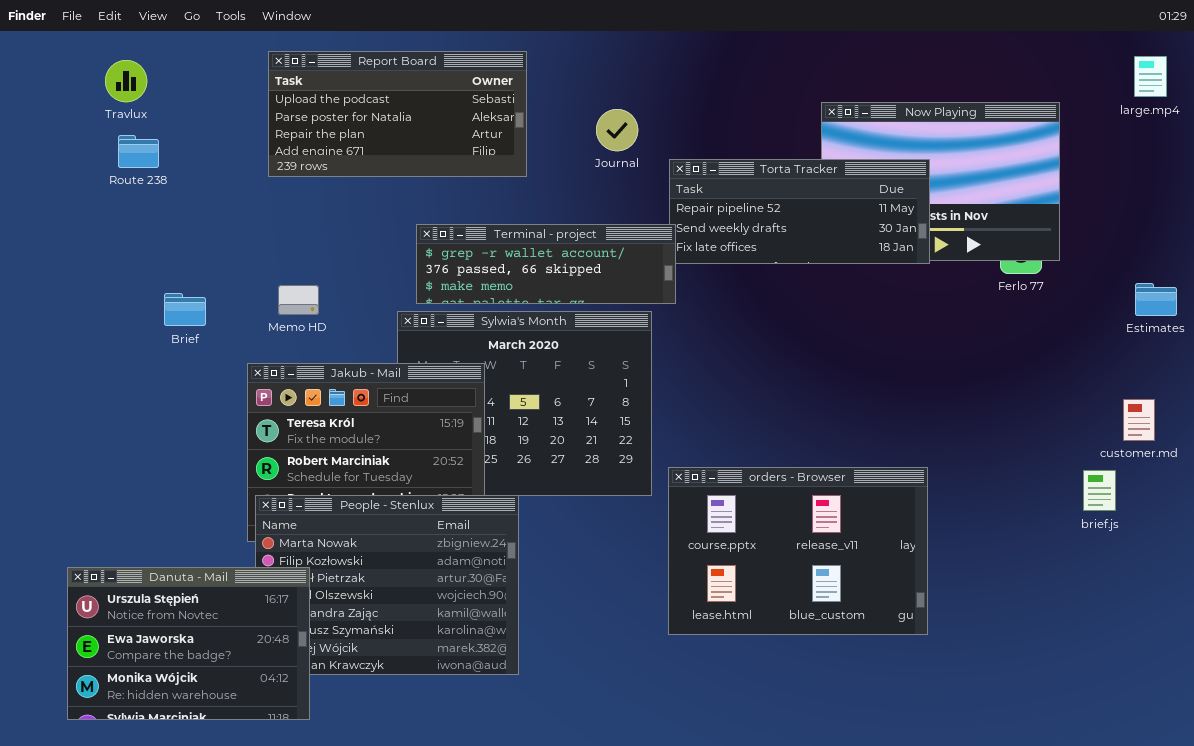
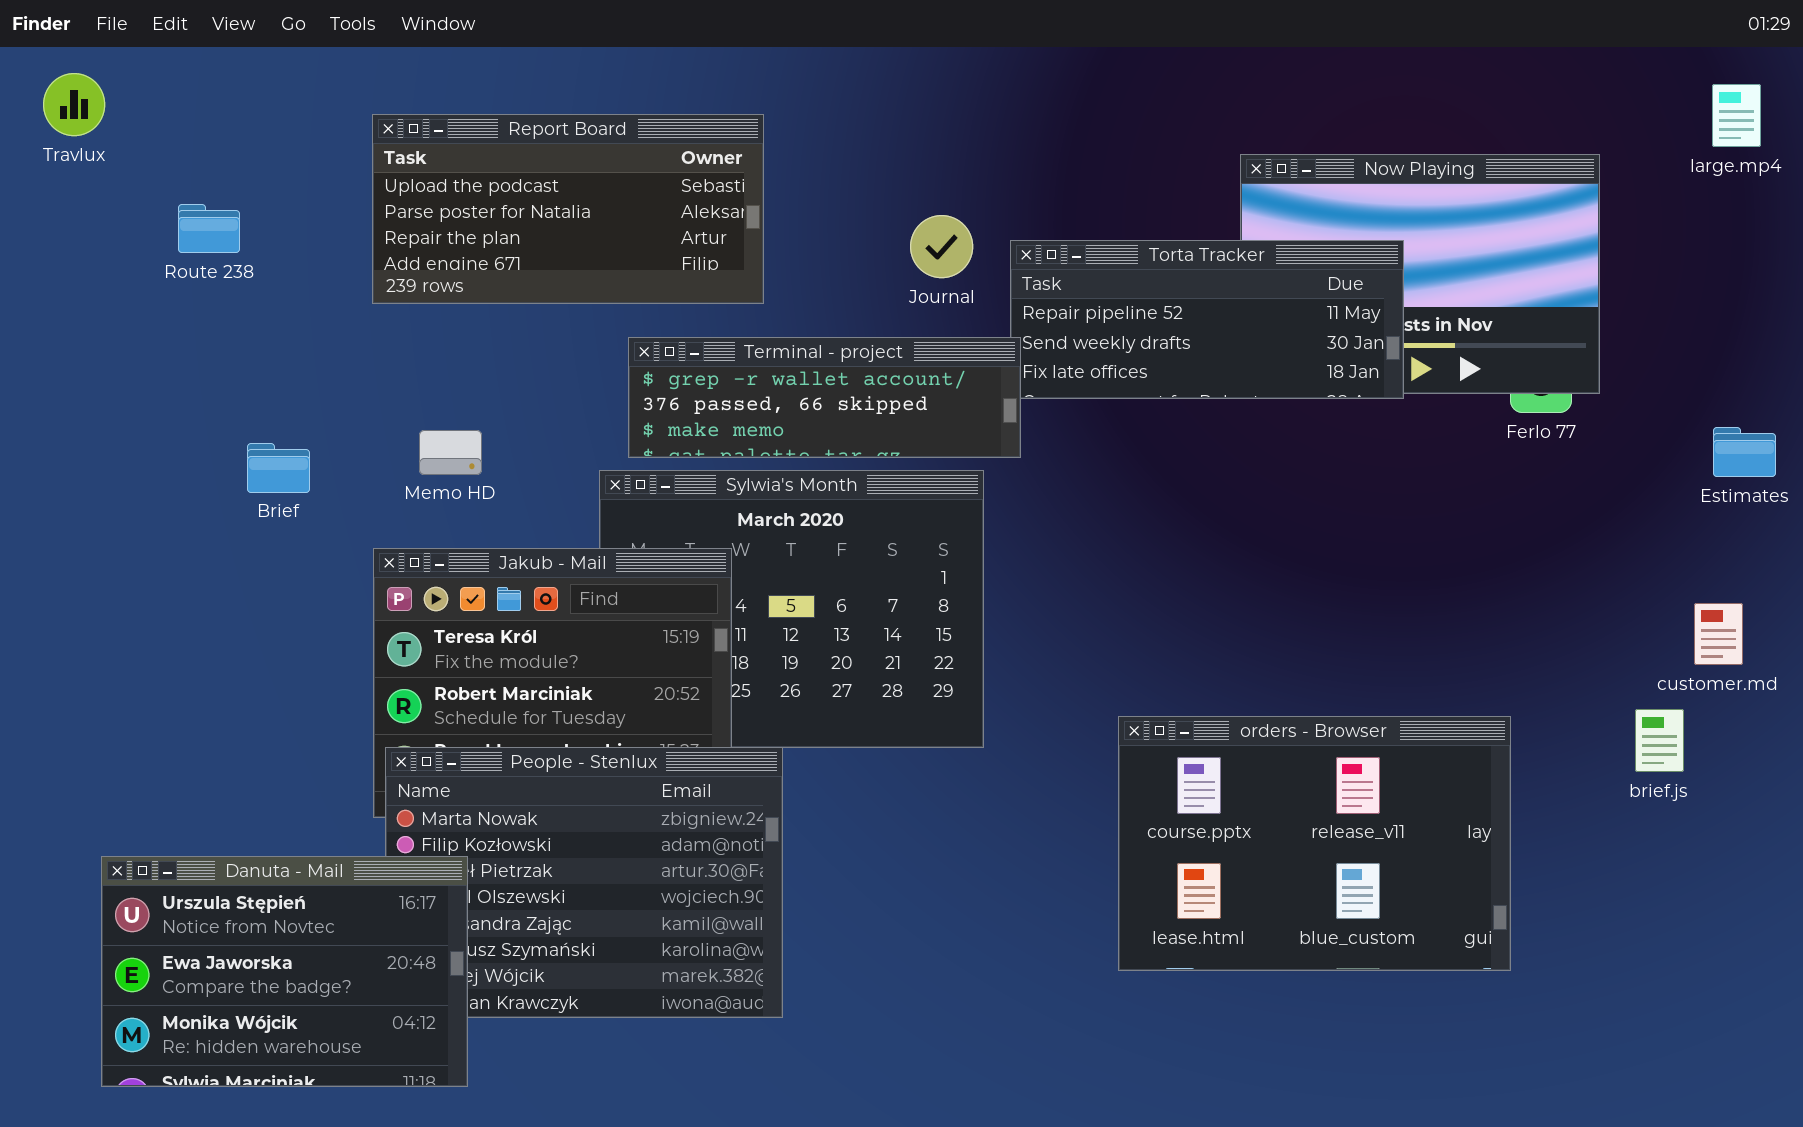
Report Board: [268,51,527,177] -> [372,114,764,304], moved
Travlux: [105,60,147,102] -> [43,73,105,136], moved
Journal: [596,109,638,151] -> [910,215,973,278], moved
orders - Browser: [668,467,928,635] -> [1118,716,1511,971], moved

